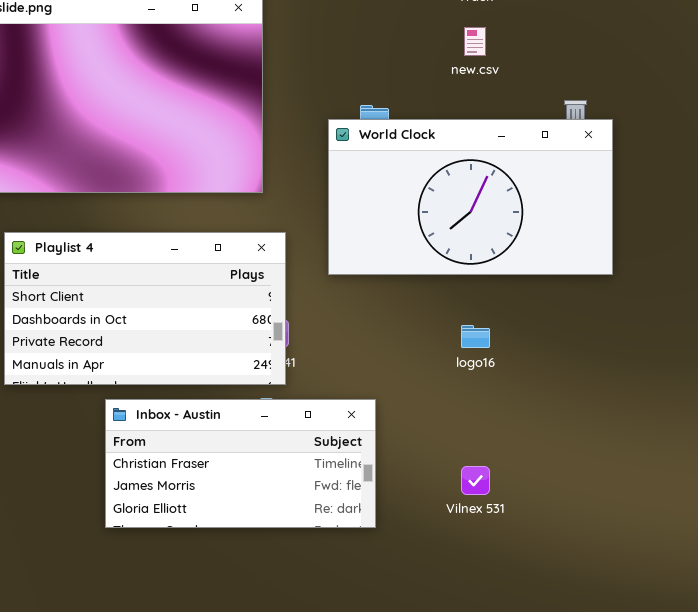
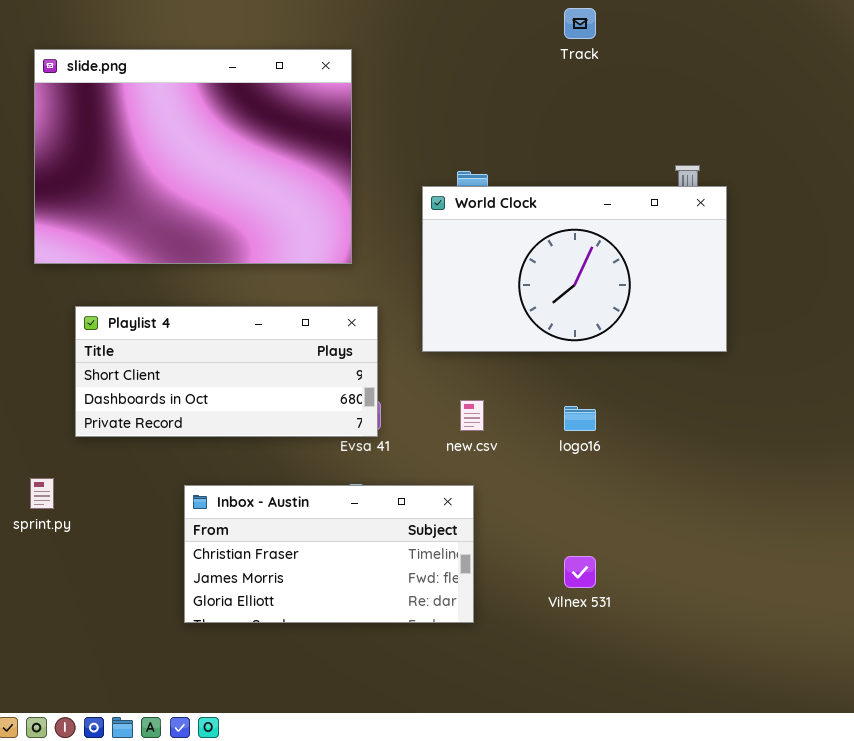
new.csv: [464,27,486,56] -> [460,400,484,431], moved
Playlist 4: [4,232,286,385] -> [75,306,378,437], resized

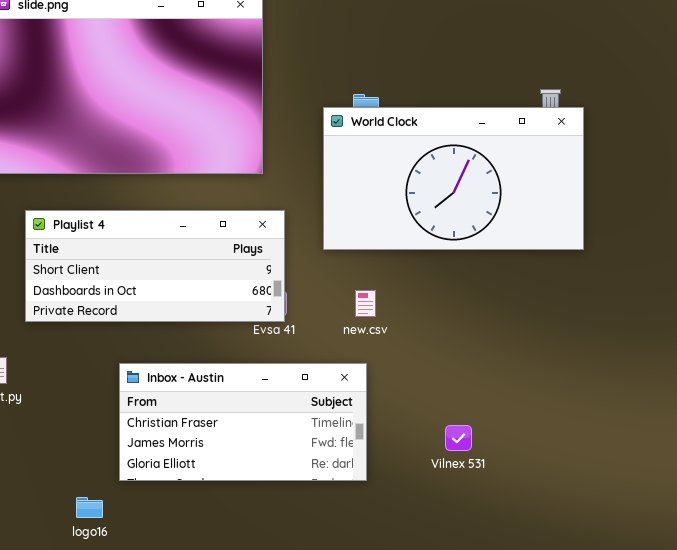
logo16: [564,406,596,431] -> [76,497,103,518], moved

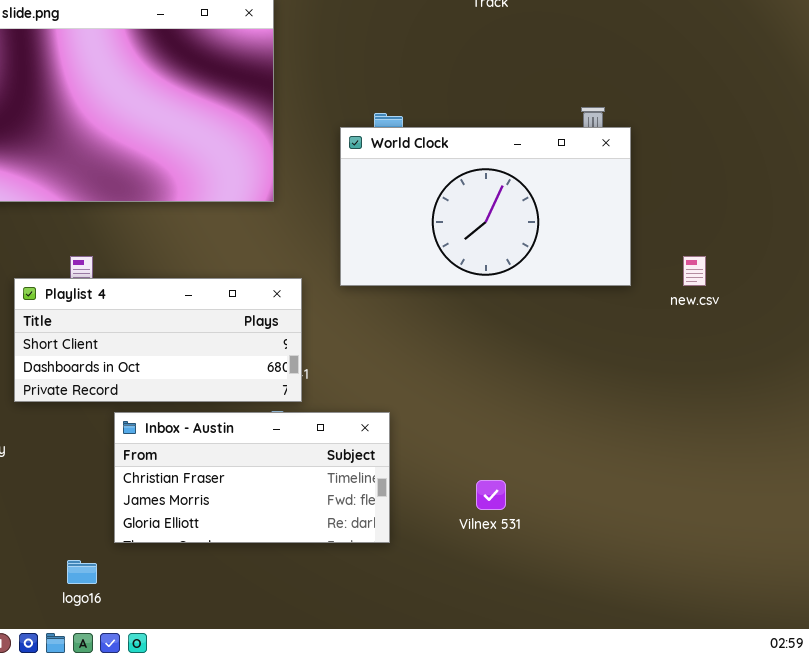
Playlist 4: [25,210,285,322] -> [14,278,302,402], moved
new.csv: [355,290,376,317] -> [683,256,706,286], moved

